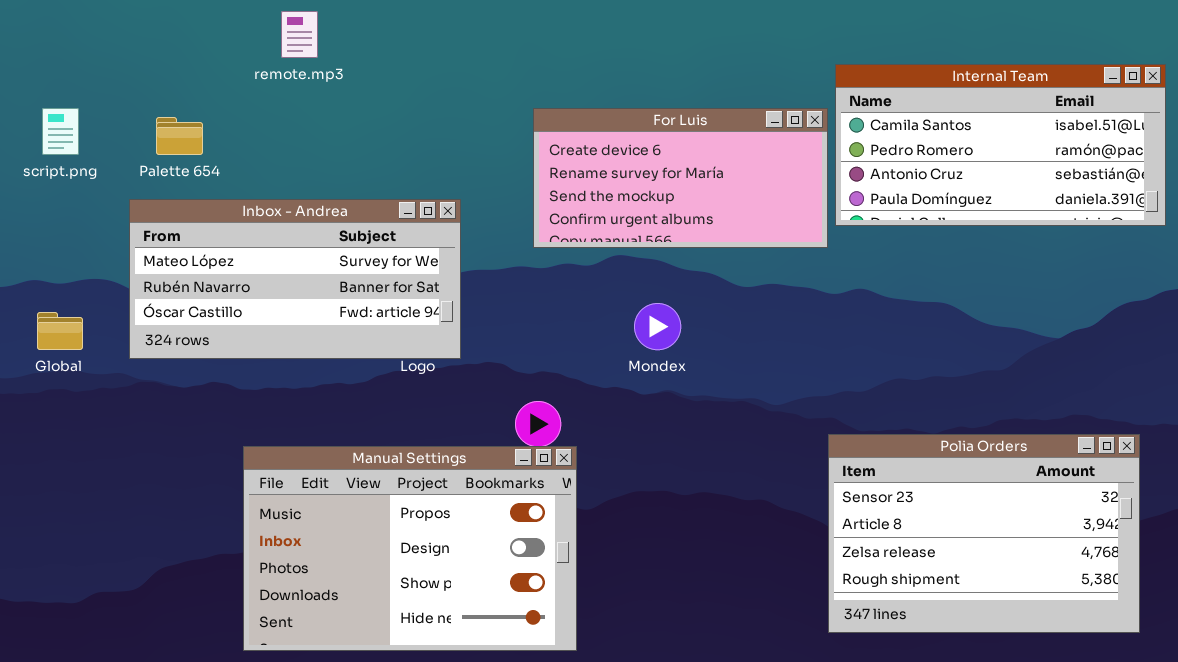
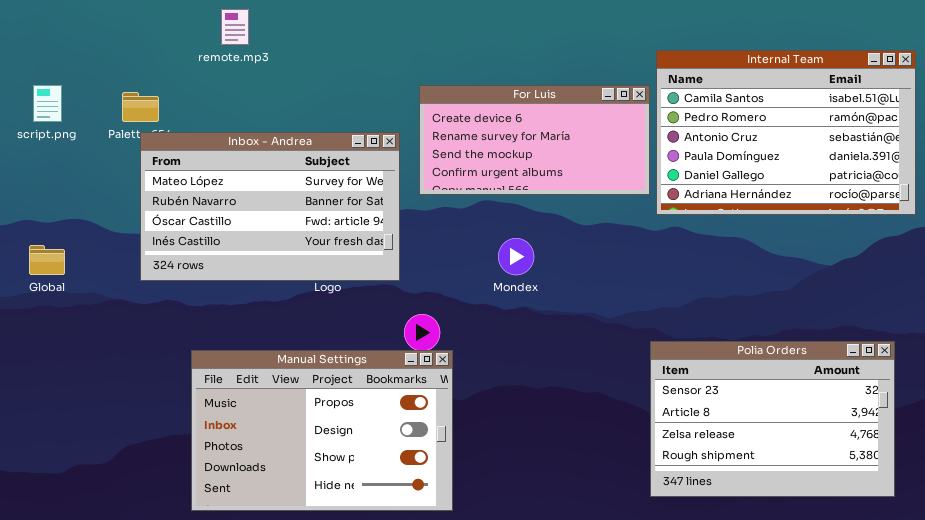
Internal Team: [835,64,1166,226] -> [656,50,916,215], resized
Inbox - Andrea: [129,199,461,359] -> [140,132,400,281], moved, resized

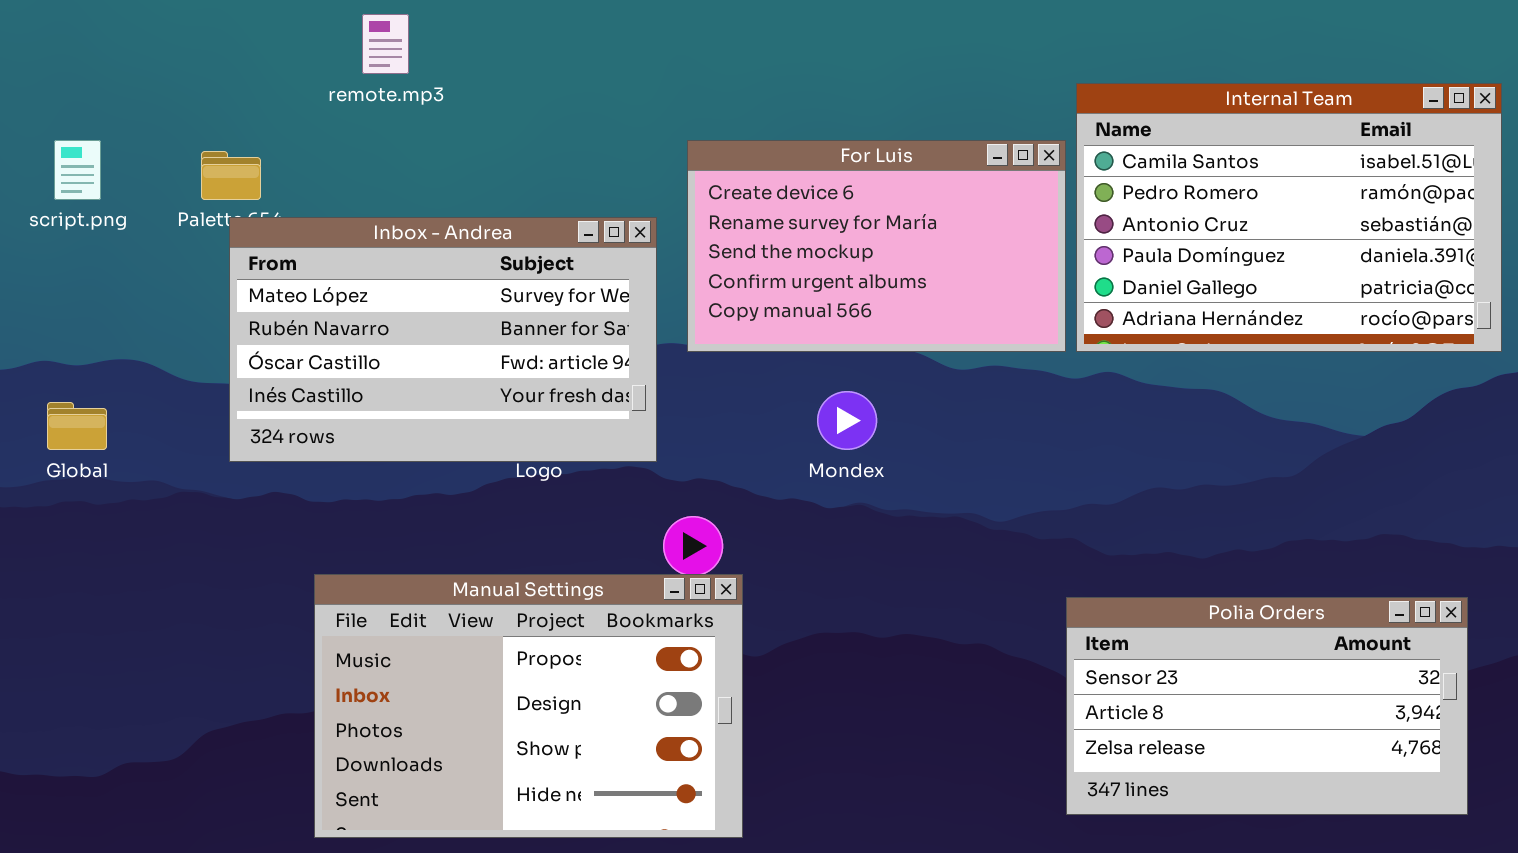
For Luis: [419,85,650,195] -> [687,140,1066,352], resized
Polia Orders: [650,341,895,497] -> [1066,597,1468,815], resized

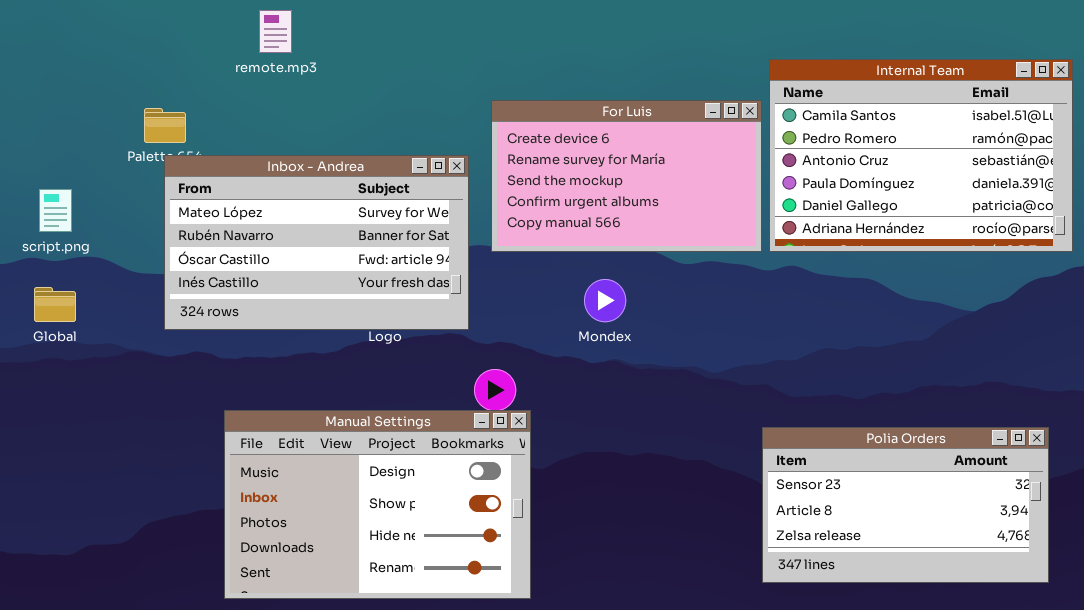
script.png: [54,140,101,200] -> [39,189,72,232], moved
Manual Settings: [314,574,743,838] -> [224,410,531,599], scrolled down 1 row

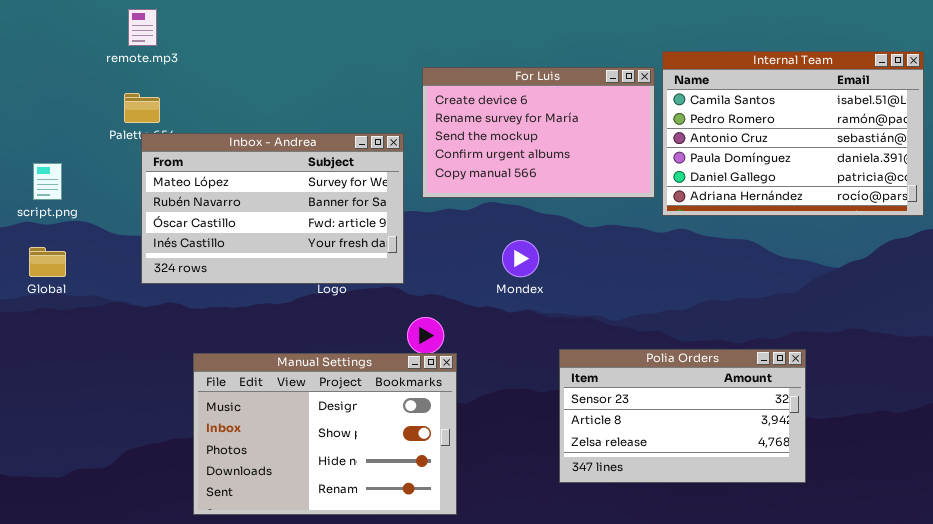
remote.mp3: [259,10,292,53] -> [128,9,157,46], moved
For Luis: [491,100,762,252] -> [422,67,655,198], moved
Polia Orders: [762,427,1049,583] -> [559,349,806,483], moved

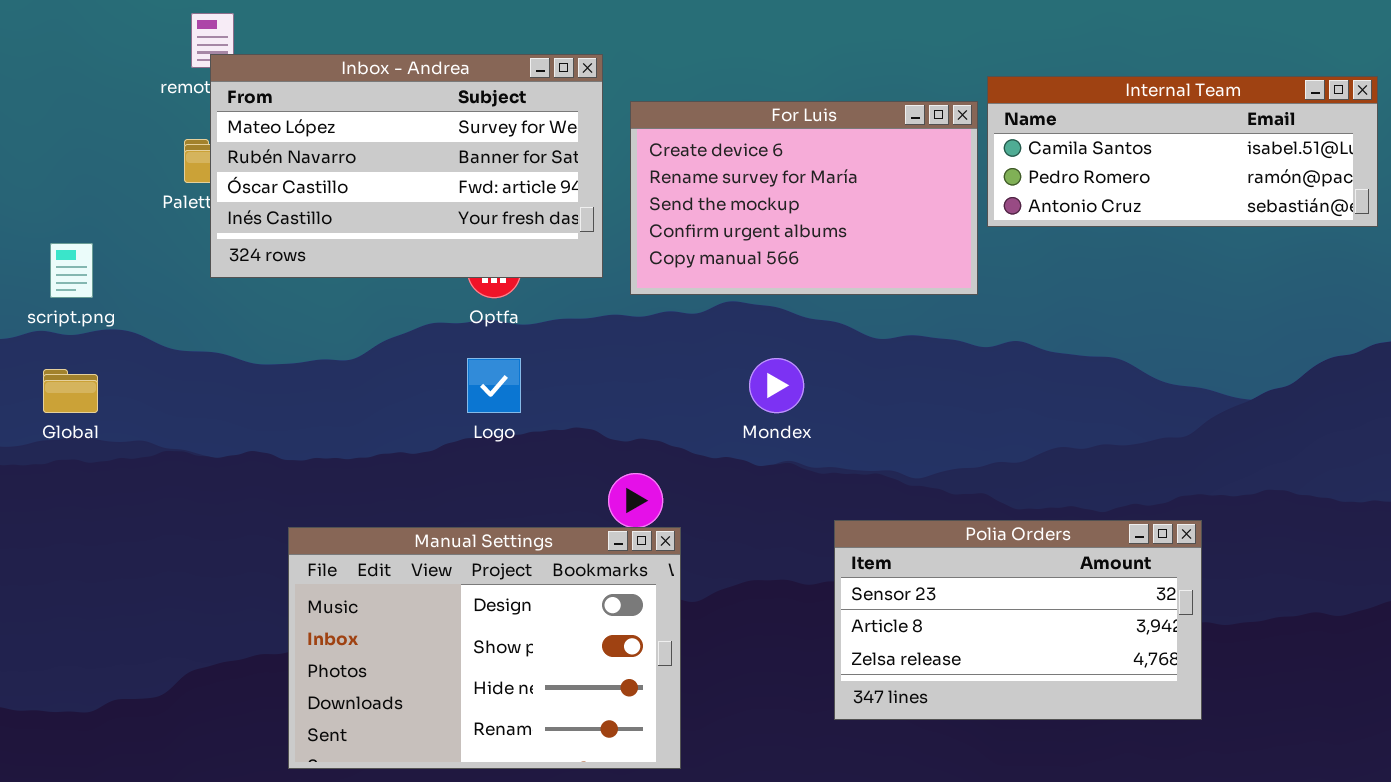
Internal Team: [662,51,924,216] -> [987,76,1378,227], resized
Inbox - Andrea: [141,133,404,284] -> [210,54,603,278], moved

